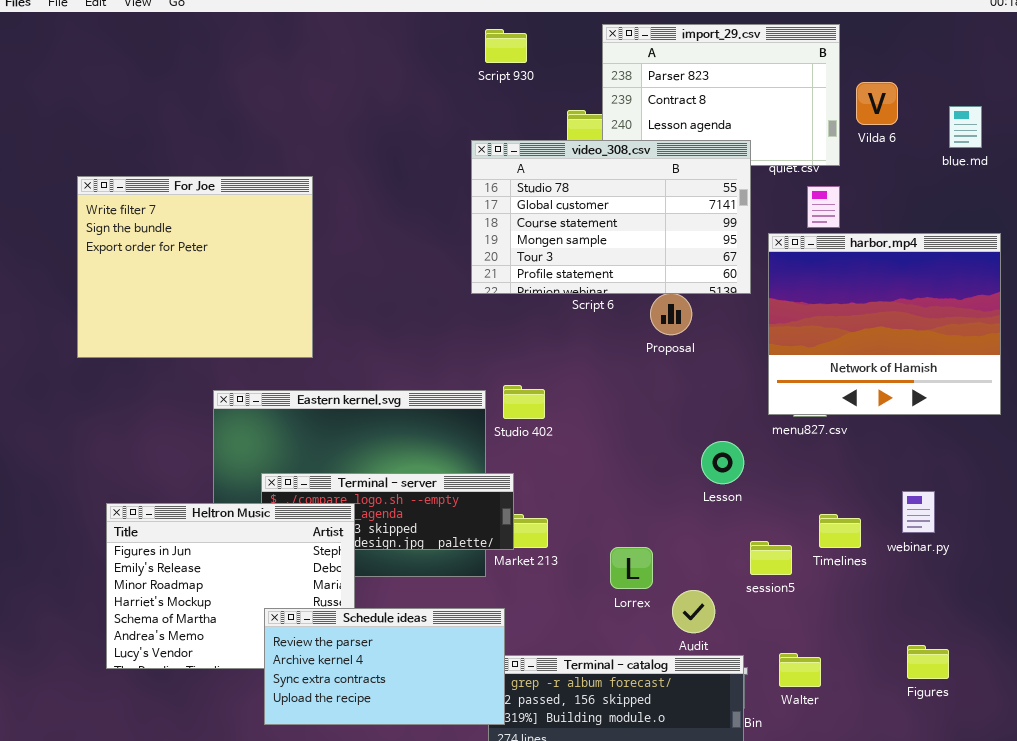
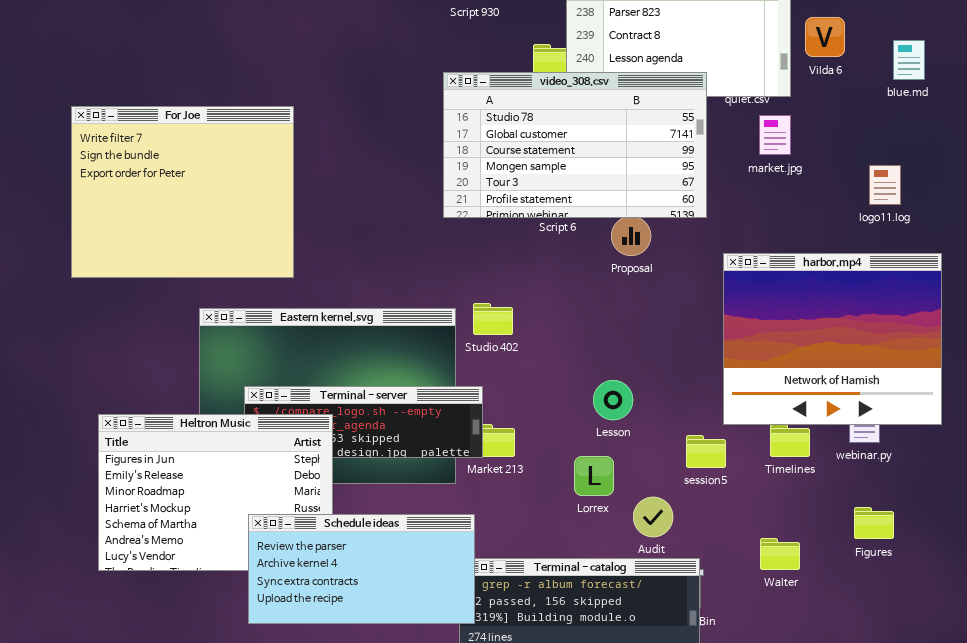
harbor.mp4: [768,233,1001,415] -> [723,253,942,425], moved
Lesson: [701,441,744,484] -> [593,380,633,420], moved
session5: [750,541,792,575] -> [686,435,726,468], moved
Figures: [907,645,949,679] -> [854,507,894,539], moved
Walter: [779,653,821,687] -> [760,538,800,570], moved

